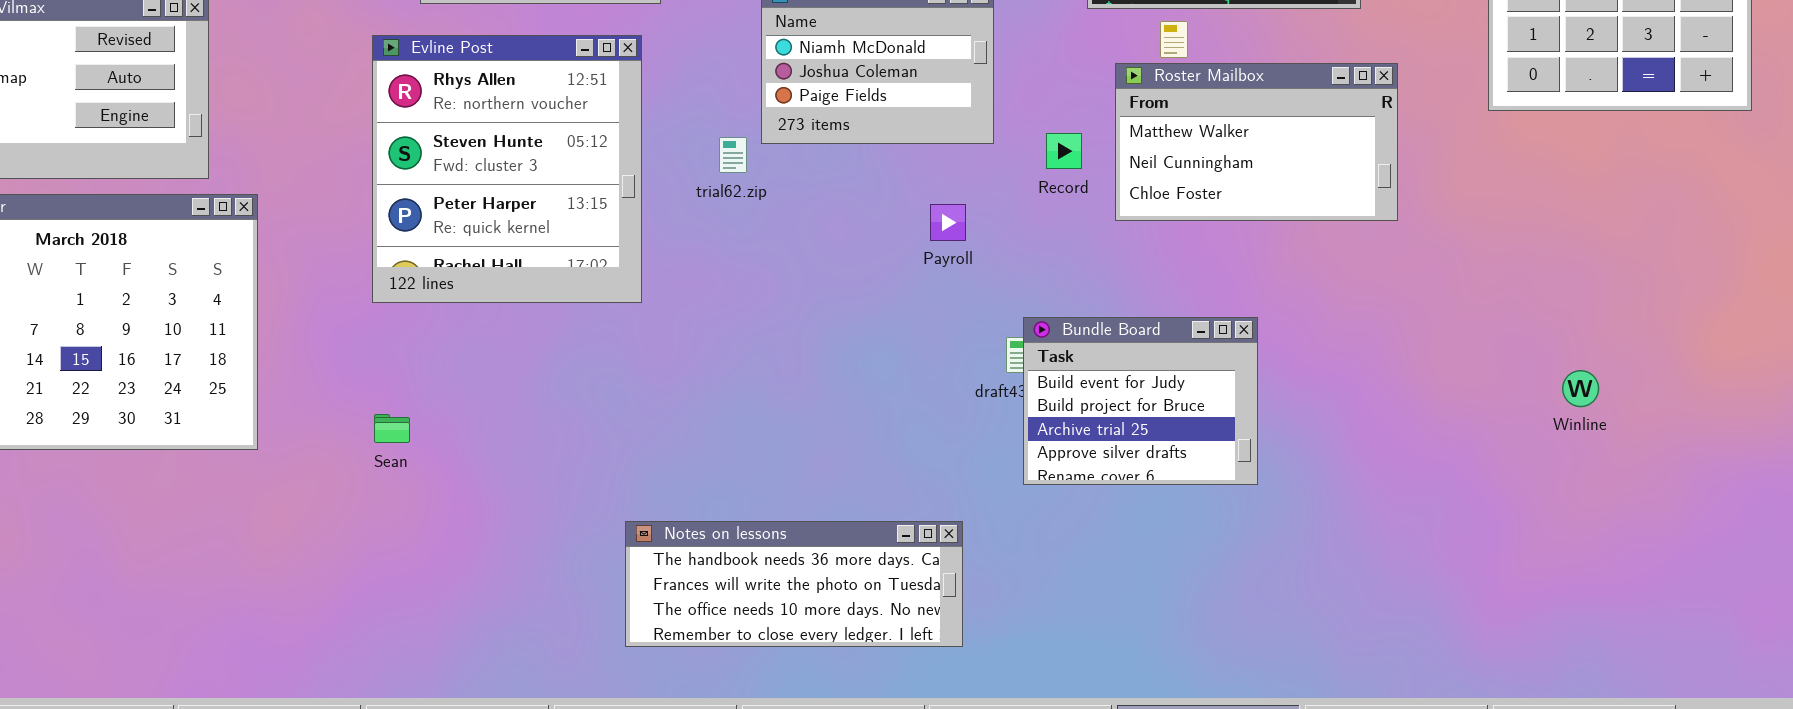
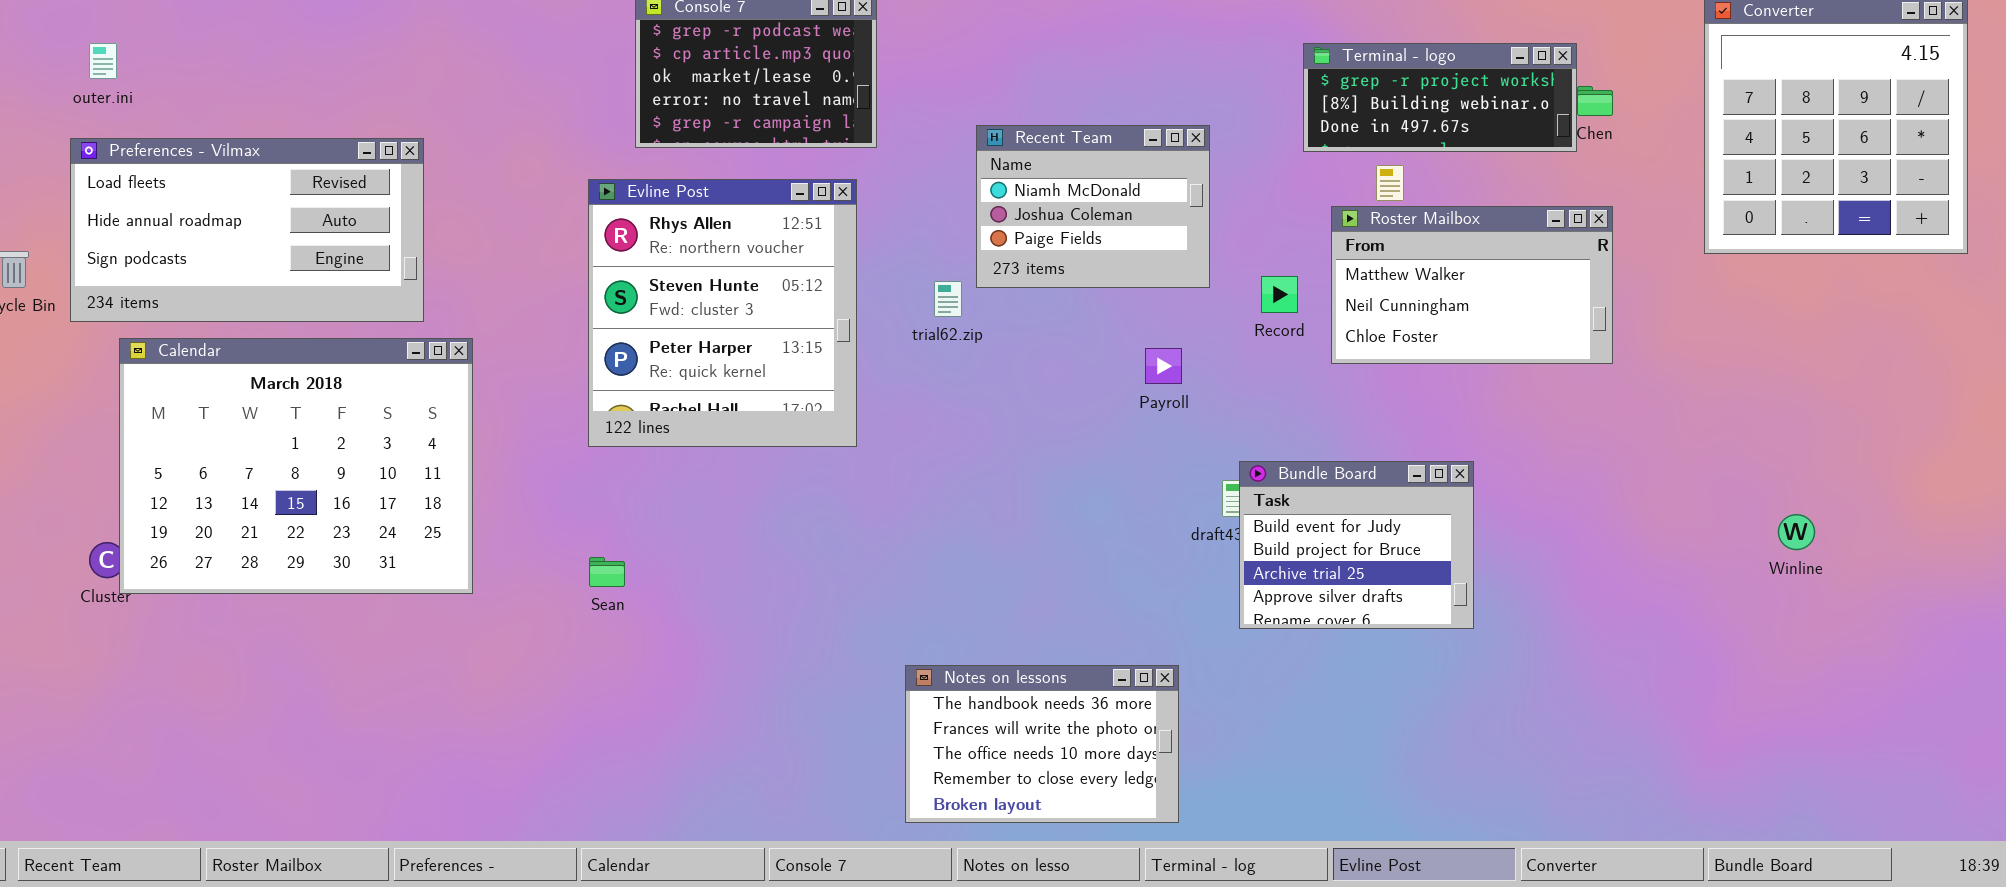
Notes on lessons: [625,521,963,647] -> [905,665,1179,823], resized

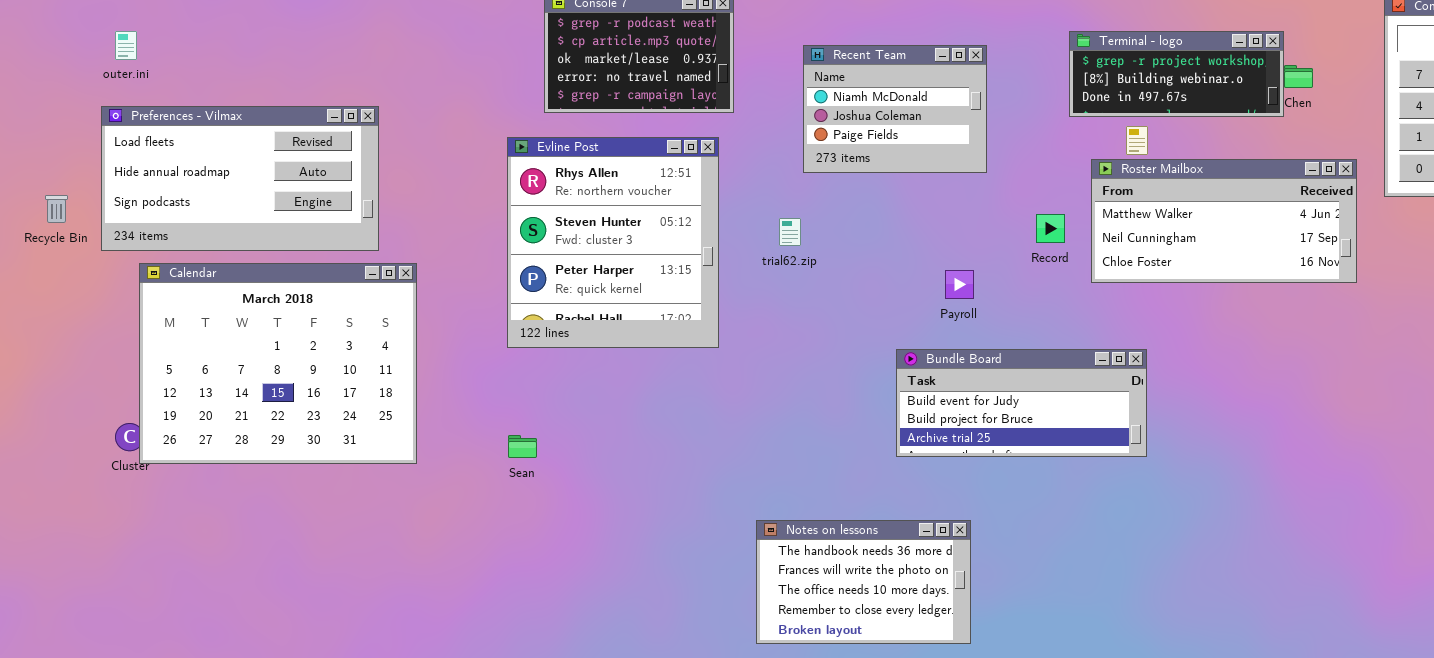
Recent Team: [976,125,1210,288] -> [803,45,987,173], moved
Roster Mailbox: [1331,206,1613,364] -> [1091,159,1357,283], resized
Bundle Board: [1239,461,1474,629] -> [896,349,1147,457], moved, resized

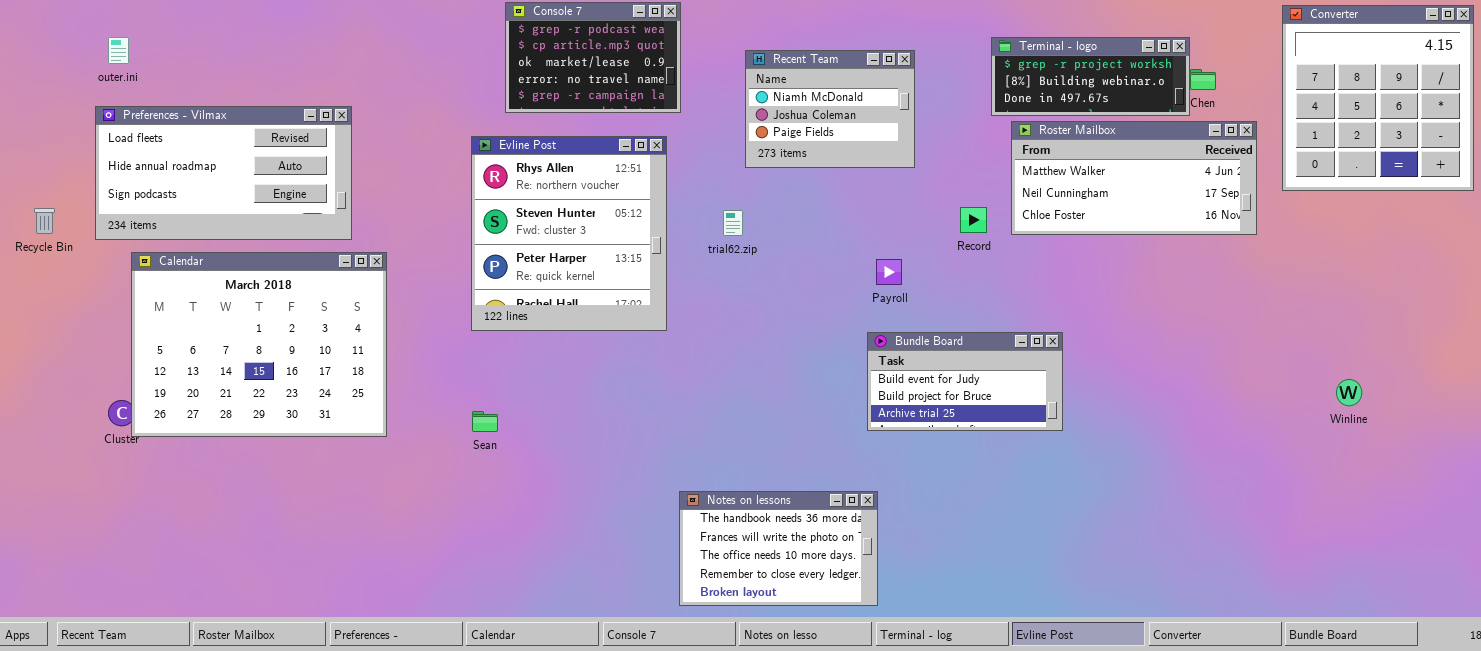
Roster Mailbox: [1091,159,1357,283] -> [1011,121,1257,235], moved
Recycle Bin: [45,195,68,223] -> [34,208,55,234], moved
Bundle Board: [896,349,1147,457] -> [867,332,1063,431], resized
Notes on lessons: [756,520,971,644] -> [679,491,878,606], moved

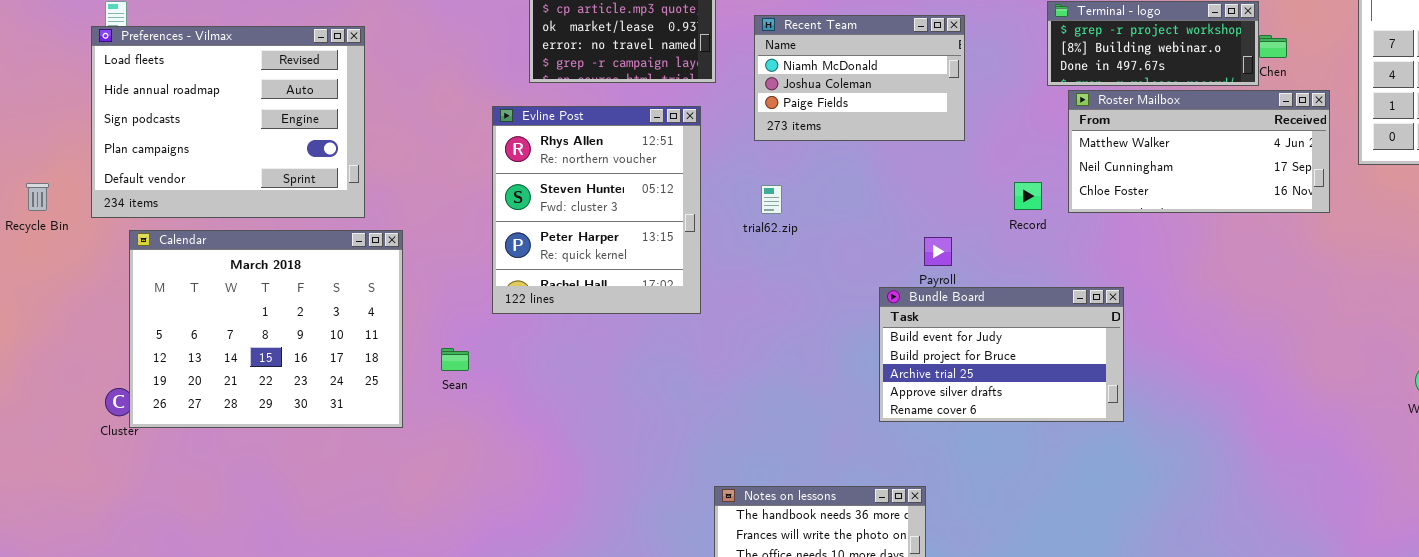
Recent Team: [745,50,915,168] -> [754,15,965,141], resized
Preferences - Vilmax: [95,106,352,240] -> [91,26,365,218], resized
Bundle Board: [867,332,1063,431] -> [879,287,1124,422], resized
Sean: [472,411,498,432] -> [441,348,469,371], moved

